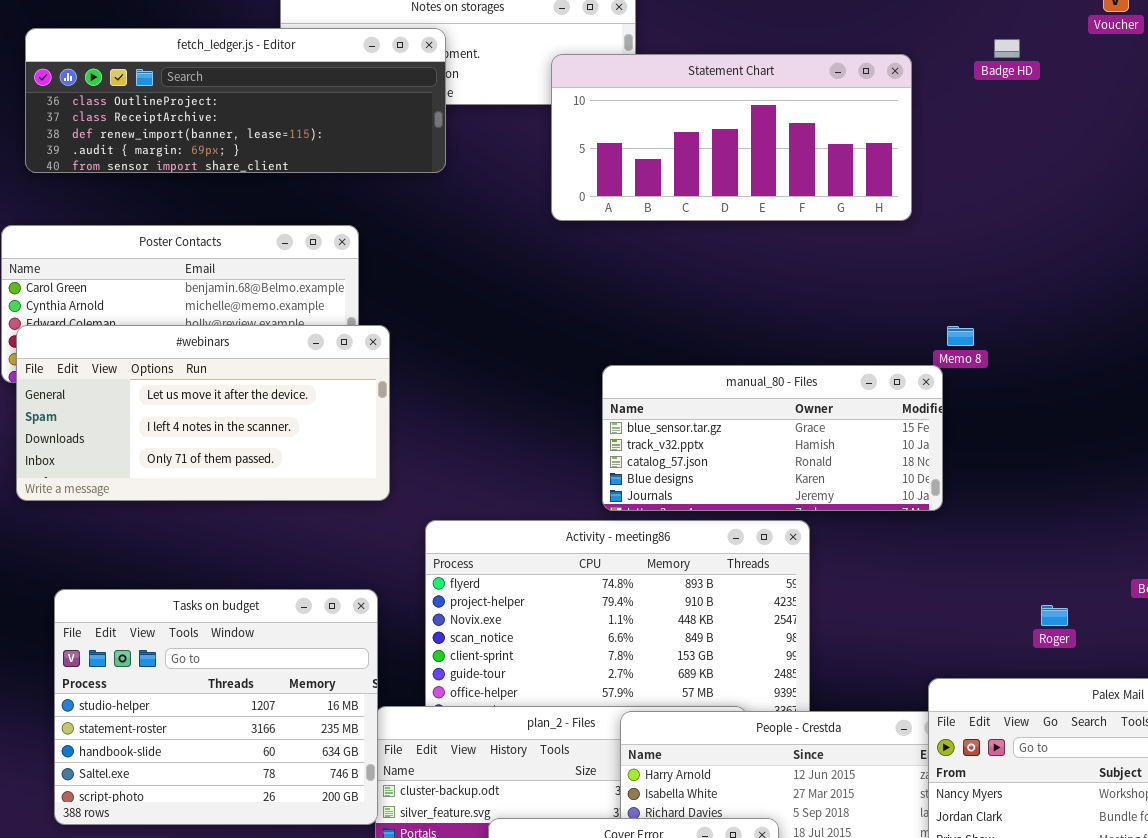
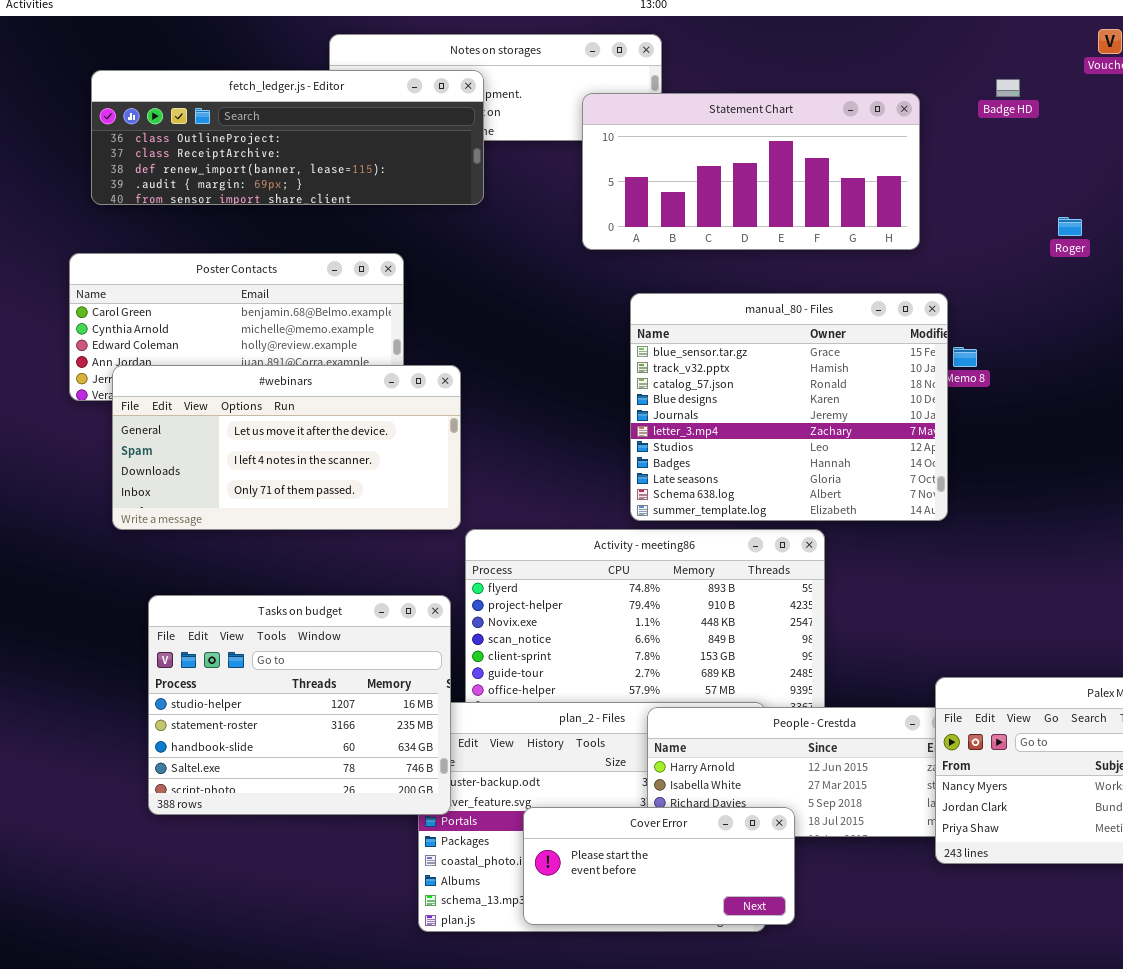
#webinars: [16,325,390,501] -> [112,365,461,530], moved
manual_80 - Files: [602,365,943,511] -> [630,293,948,521], resized
Tasks on budget: [54,589,378,825] -> [148,595,451,815], moved
Roger: [1041,605,1068,626] -> [1058,217,1082,236], moved

